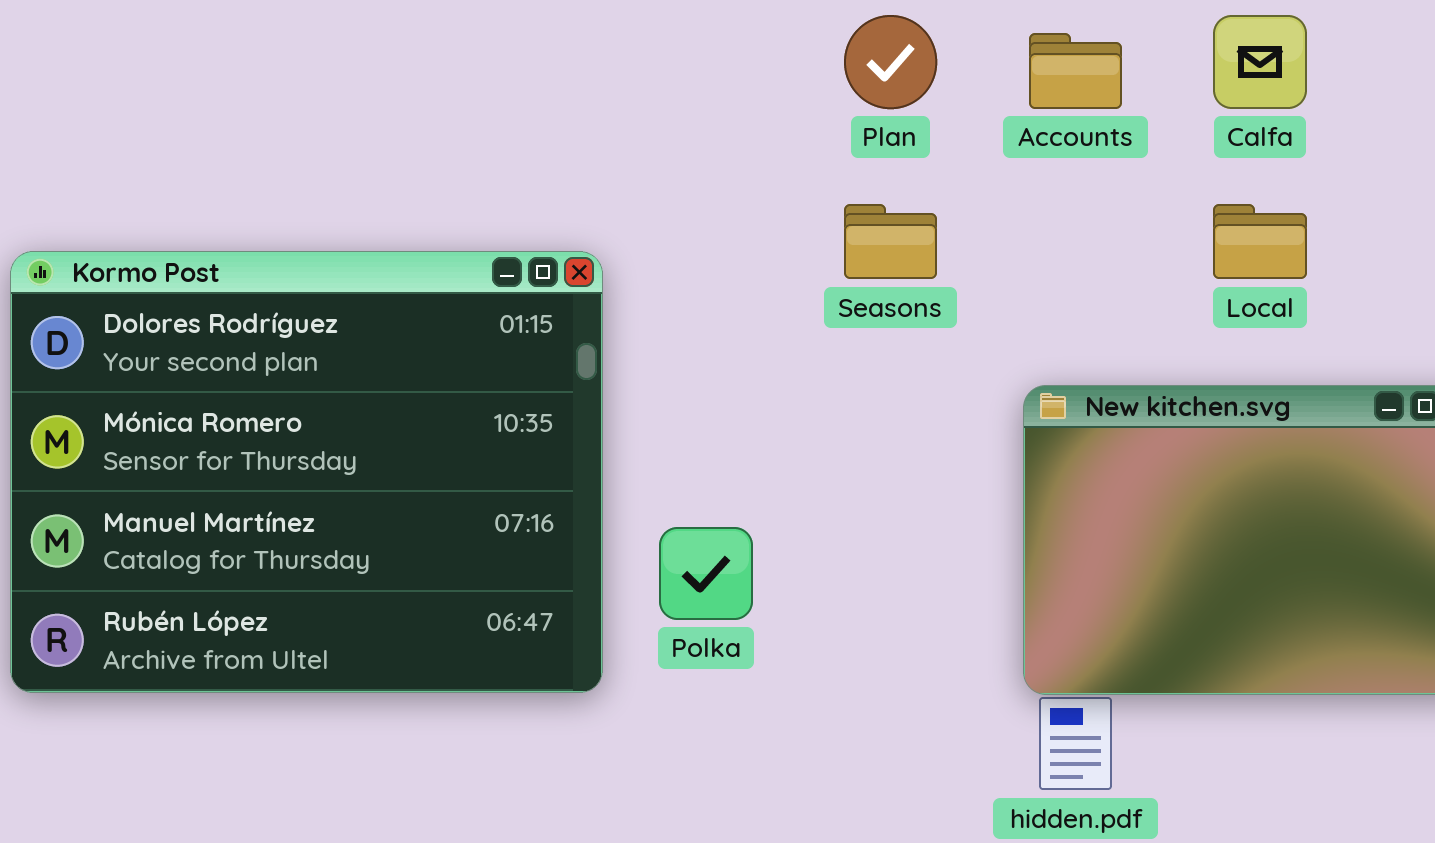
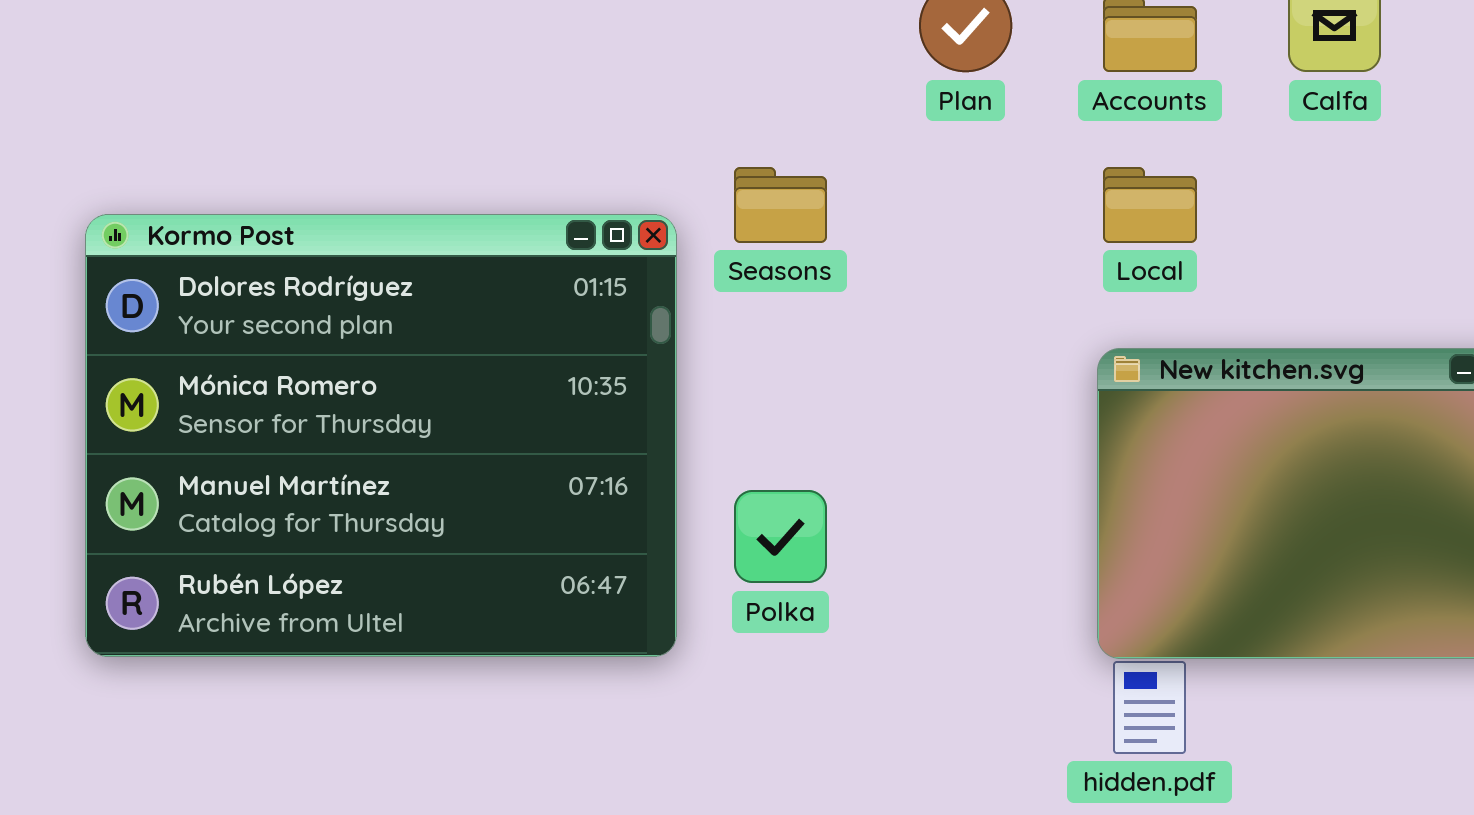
Seasons: [844,204,937,279] -> [734,167,827,243], moved
Local: [1213,204,1307,279] -> [1103,167,1197,243], moved

